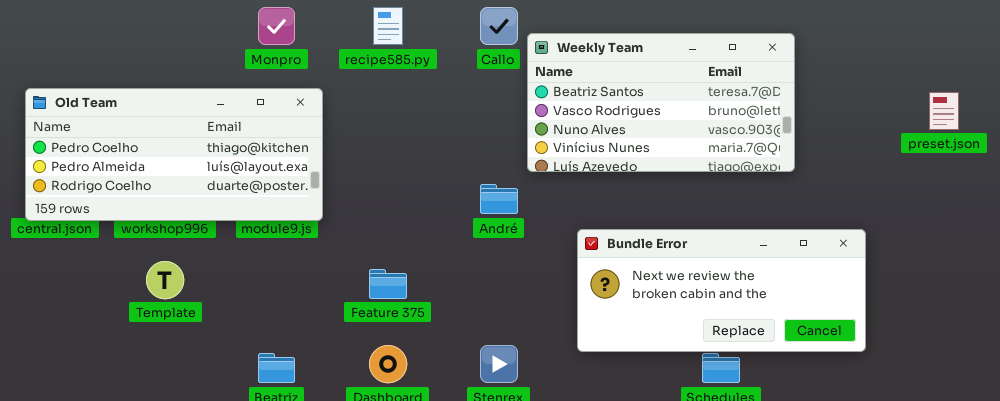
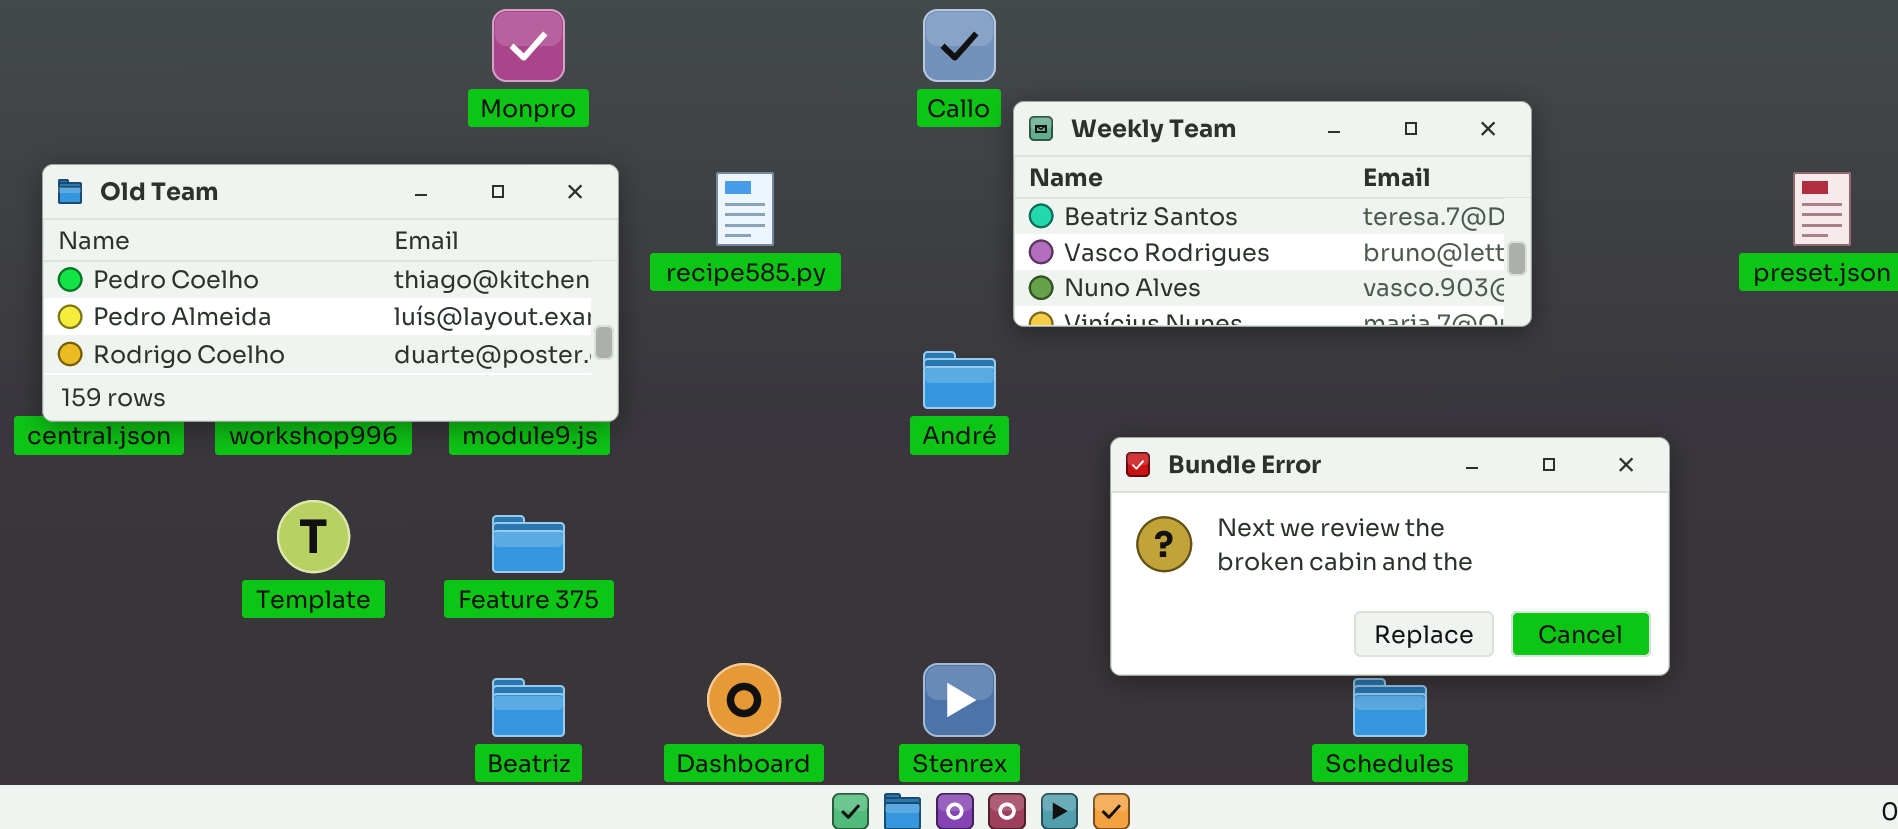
recipe585.py: [373,7,403,45] -> [716,172,774,246], moved
Weekly Team: [527,33,795,172] -> [1013,101,1532,327], resized
Feature 375: [369,269,407,299] -> [492,515,565,573], moved

